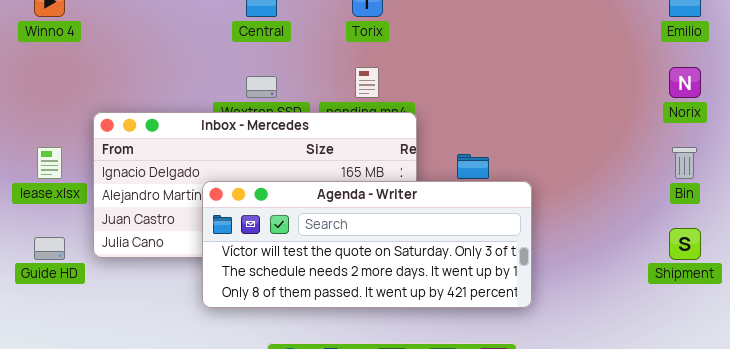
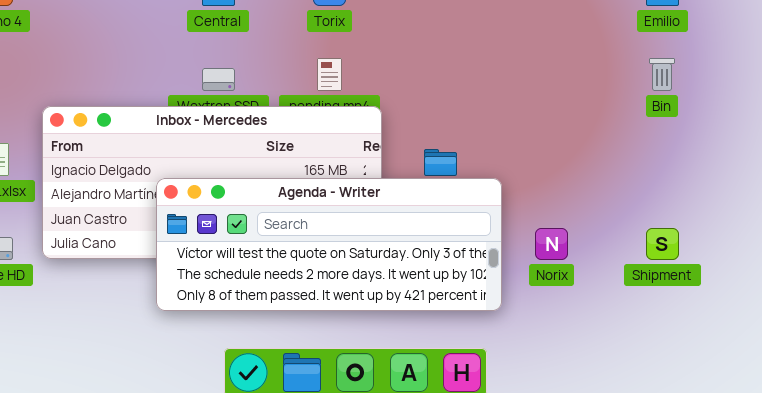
Norix: [669,67,701,98] -> [535,228,568,260], moved
Bin: [672,147,697,179] -> [649,58,675,91], moved

